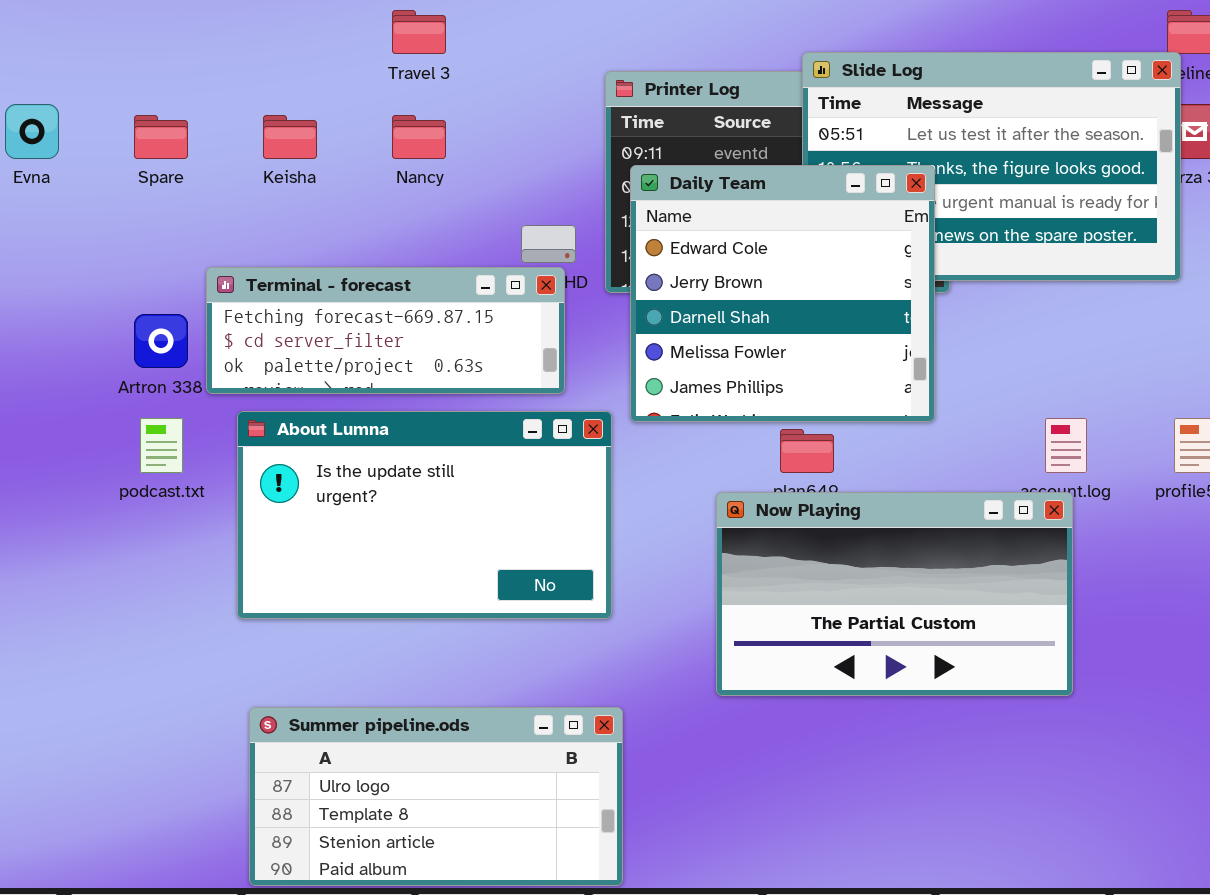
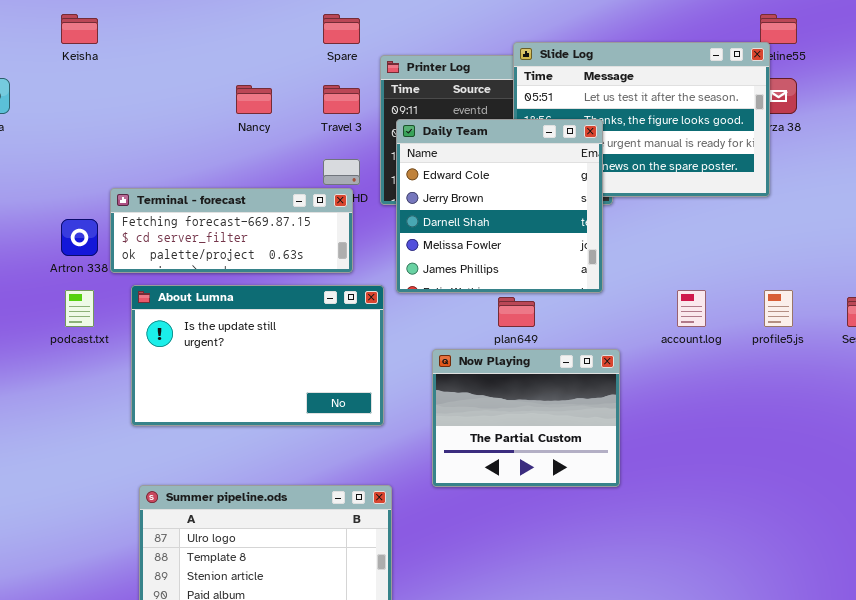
Travel 3: [392,10,446,54] -> [323,85,360,114], moved
Spare: [134,115,188,159] -> [323,14,360,44], moved
Keisha: [263,115,317,159] -> [61,14,98,44], moved
Now Playing: [716,492,1073,696] -> [432,349,620,487], moved, resized

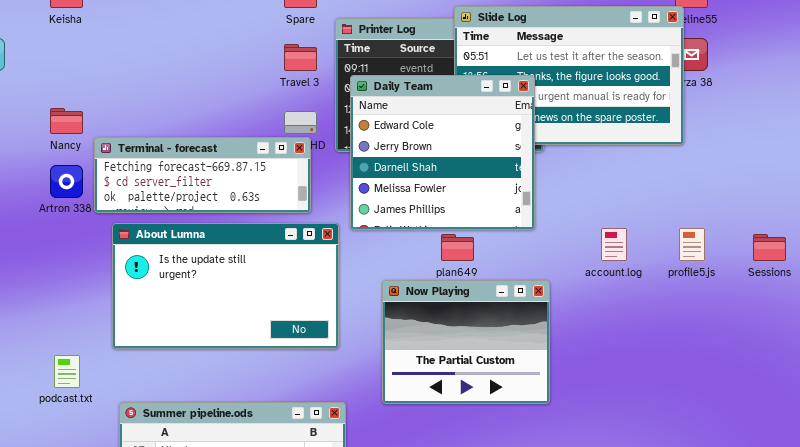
Nancy: [236,85,272,114] -> [50,108,83,134], moved
podcast.txt: [65,290,94,327] -> [54,355,80,388], moved

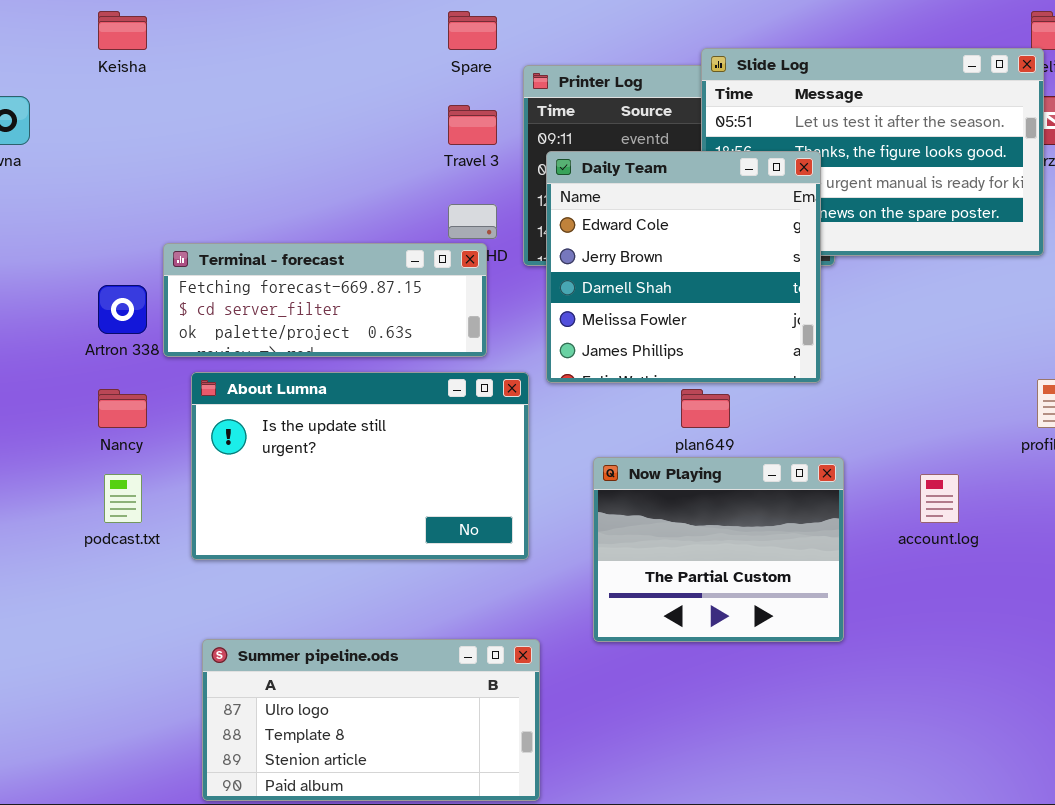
Nancy: [50,108,83,134] -> [98,389,147,428], moved
account.log: [601,228,627,261] -> [920,474,959,523], moved
podcast.txt: [54,355,80,388] -> [104,474,142,523], moved

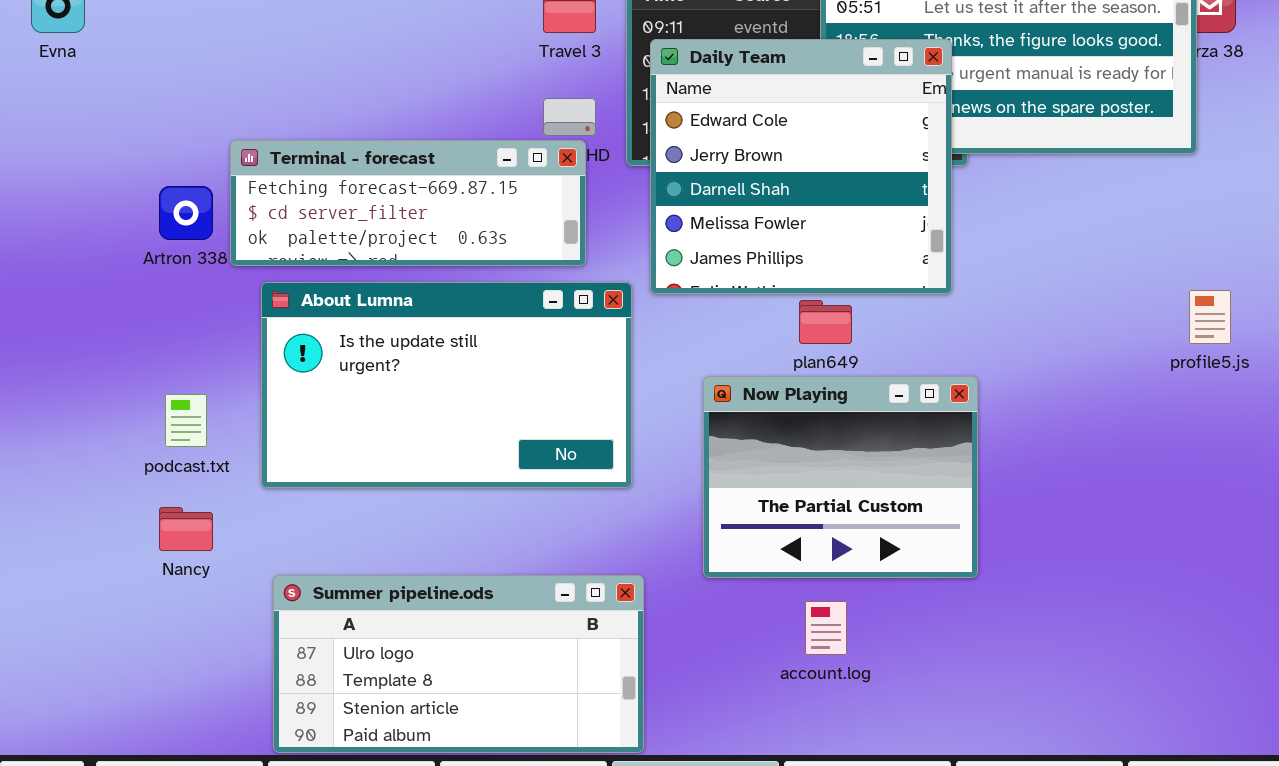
Nancy: [98,389,147,428] -> [159,507,213,551], moved
account.log: [920,474,959,523] -> [805,601,847,655], moved

